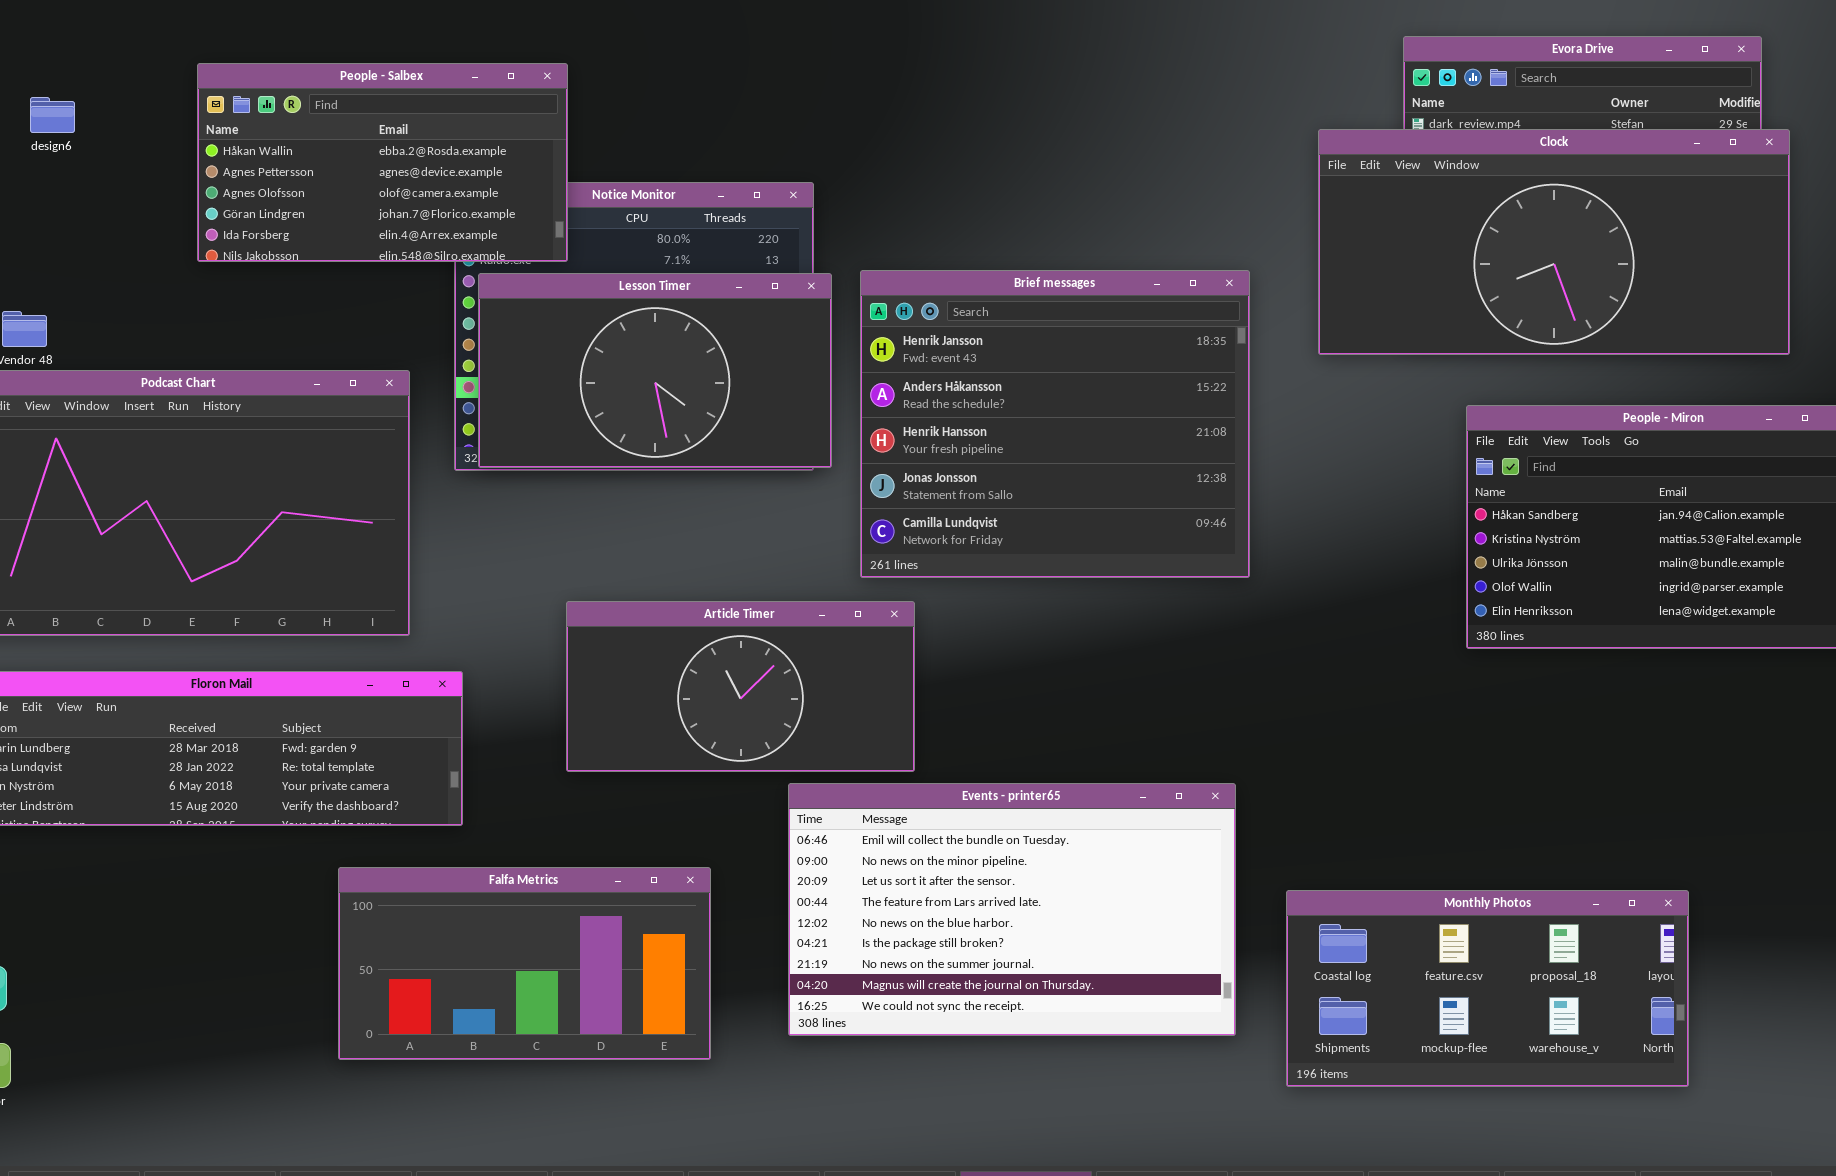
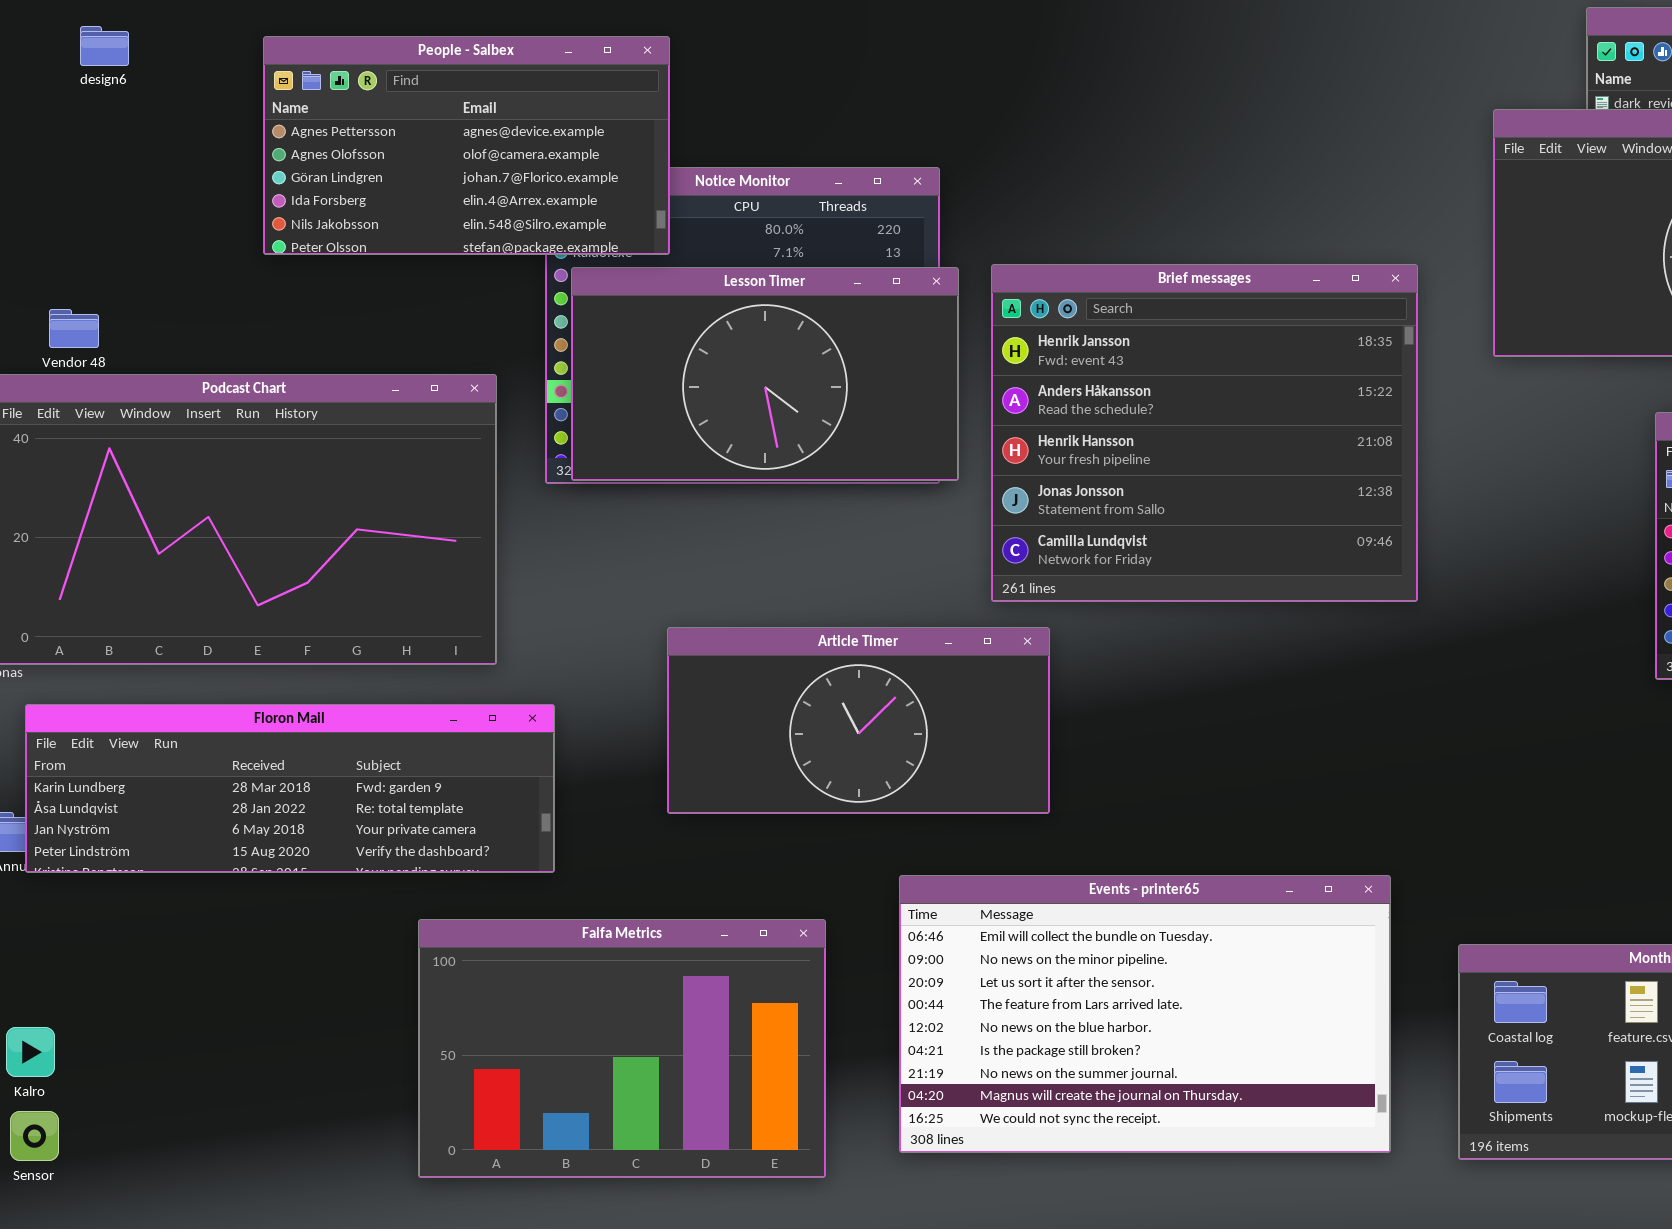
People - Salbex: [197,63,568,262] -> [263,36,670,255], scrolled down 1 row
design6: [30,97,75,133] -> [80,26,129,66], moved
Events - printer65: [788,783,1236,1036] -> [899,875,1391,1153], moved
Falfa Metrics: [338,867,711,1060] -> [418,919,826,1178], resized

